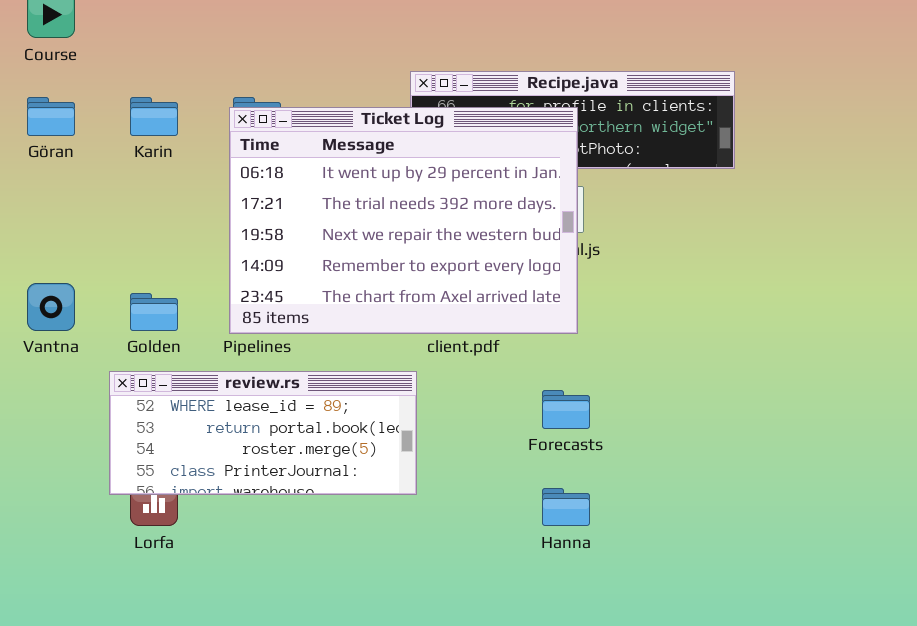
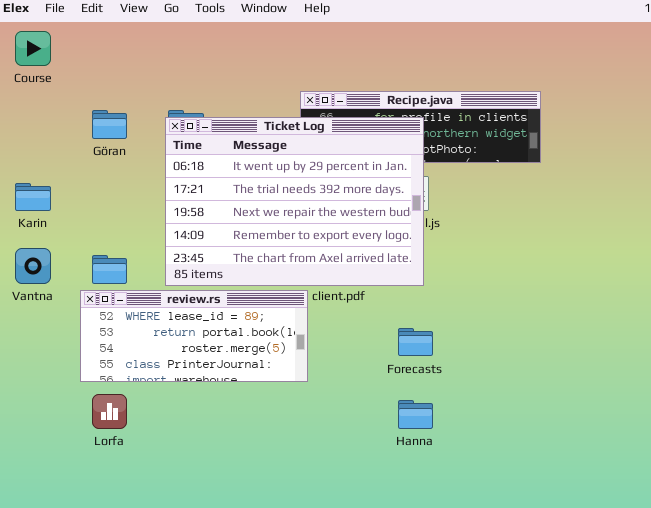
Göran: [27,97,75,136] -> [92,110,127,139], moved
Karin: [130,97,178,136] -> [15,183,51,211], moved
review.rs: [109,371,417,495] -> [80,290,308,382], moved

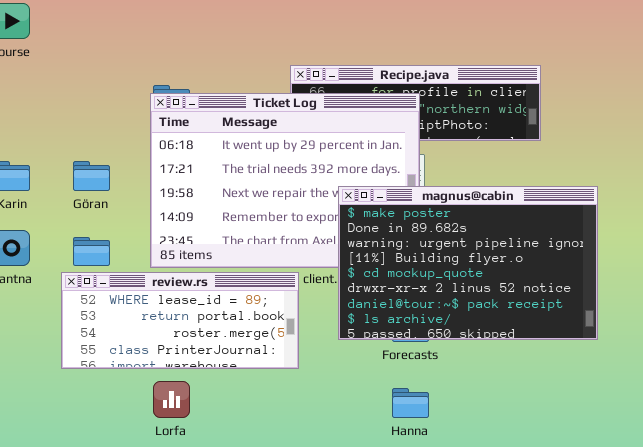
Göran: [92,110,127,139] -> [73,161,110,191], moved
magnus@cabin: none -> [338,186,598,340], opened
Lorfa: [92,394,127,429] -> [153,381,190,418], moved

